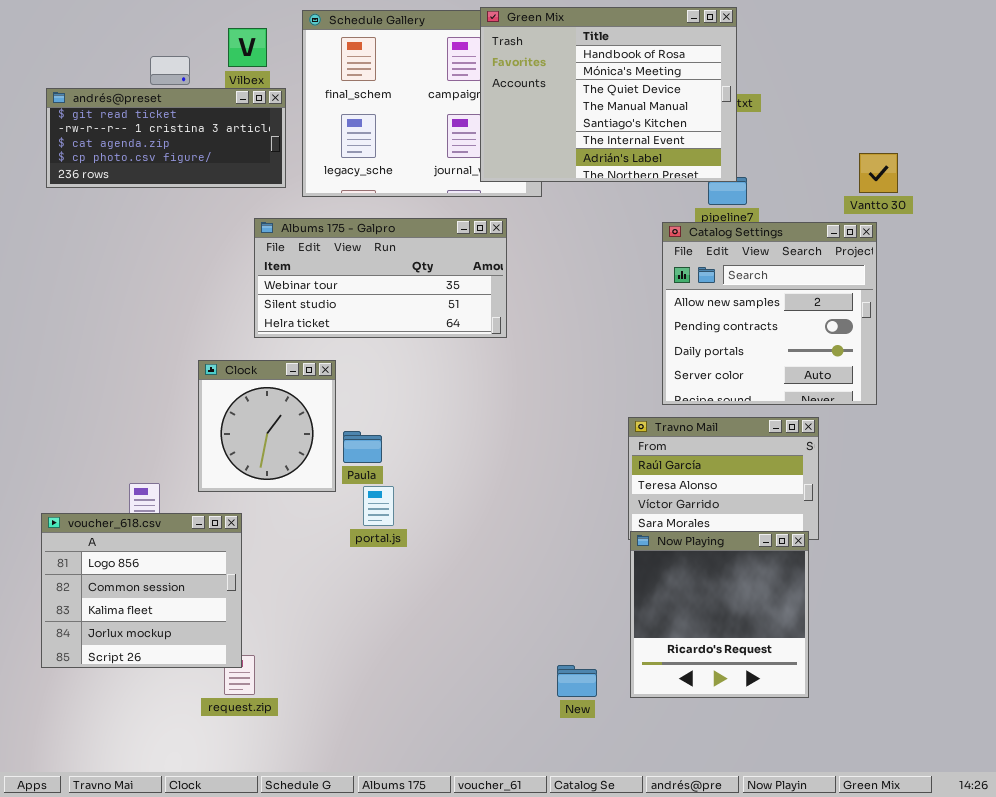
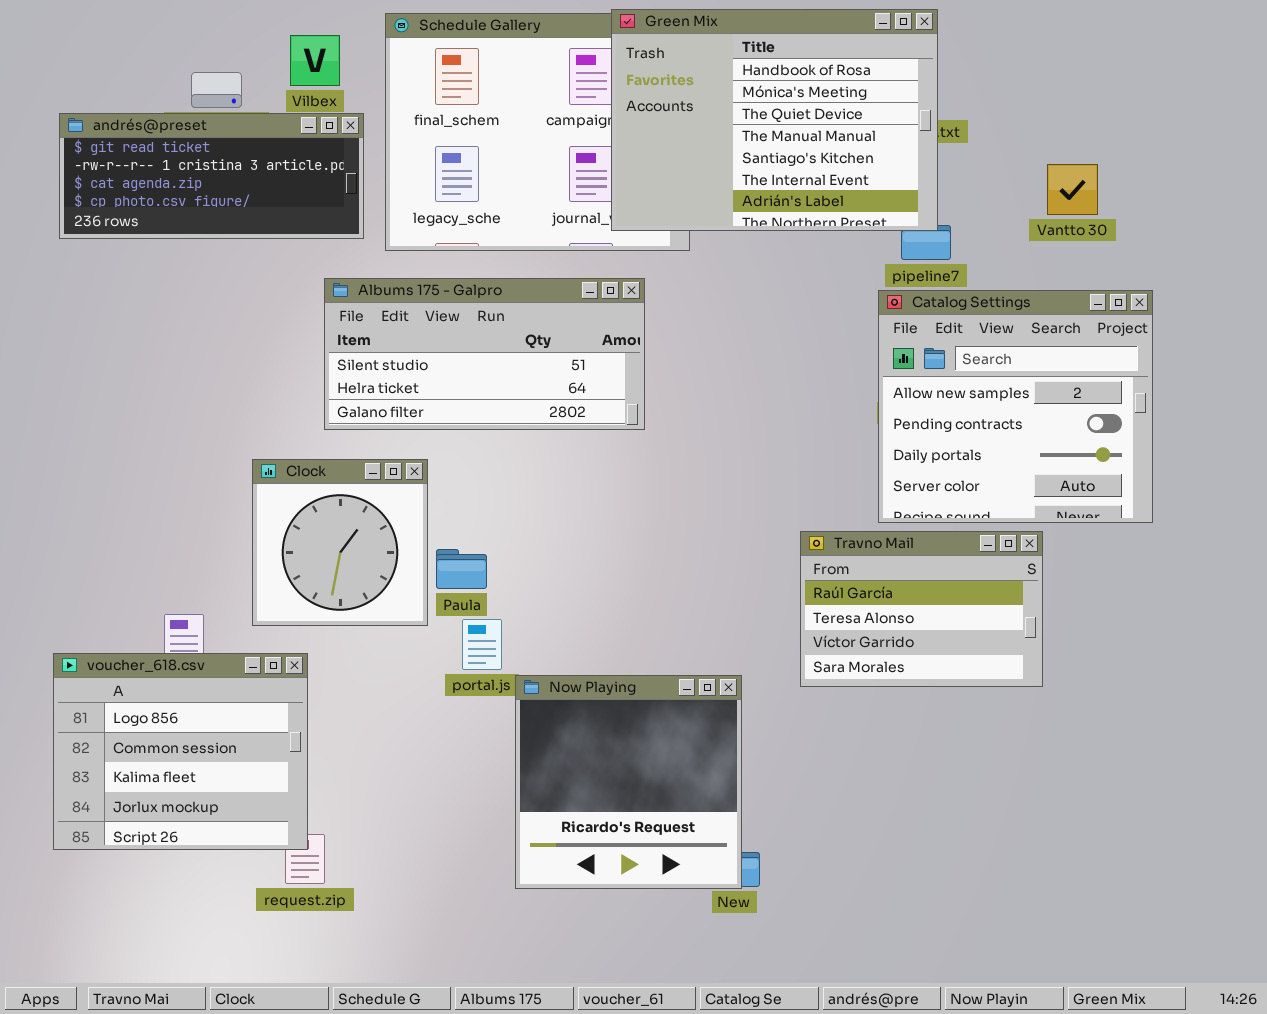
Vantto 30: [859,153,898,193] -> [1047,164,1098,215], moved
Albums 175 - Galpro: [254,218,507,338] -> [324,278,645,430], scrolled down 1 row
Catalog Settings: [662,222,877,405] -> [878,290,1153,523], moved
Now Playing: [630,531,809,698] -> [515,675,742,889], moved

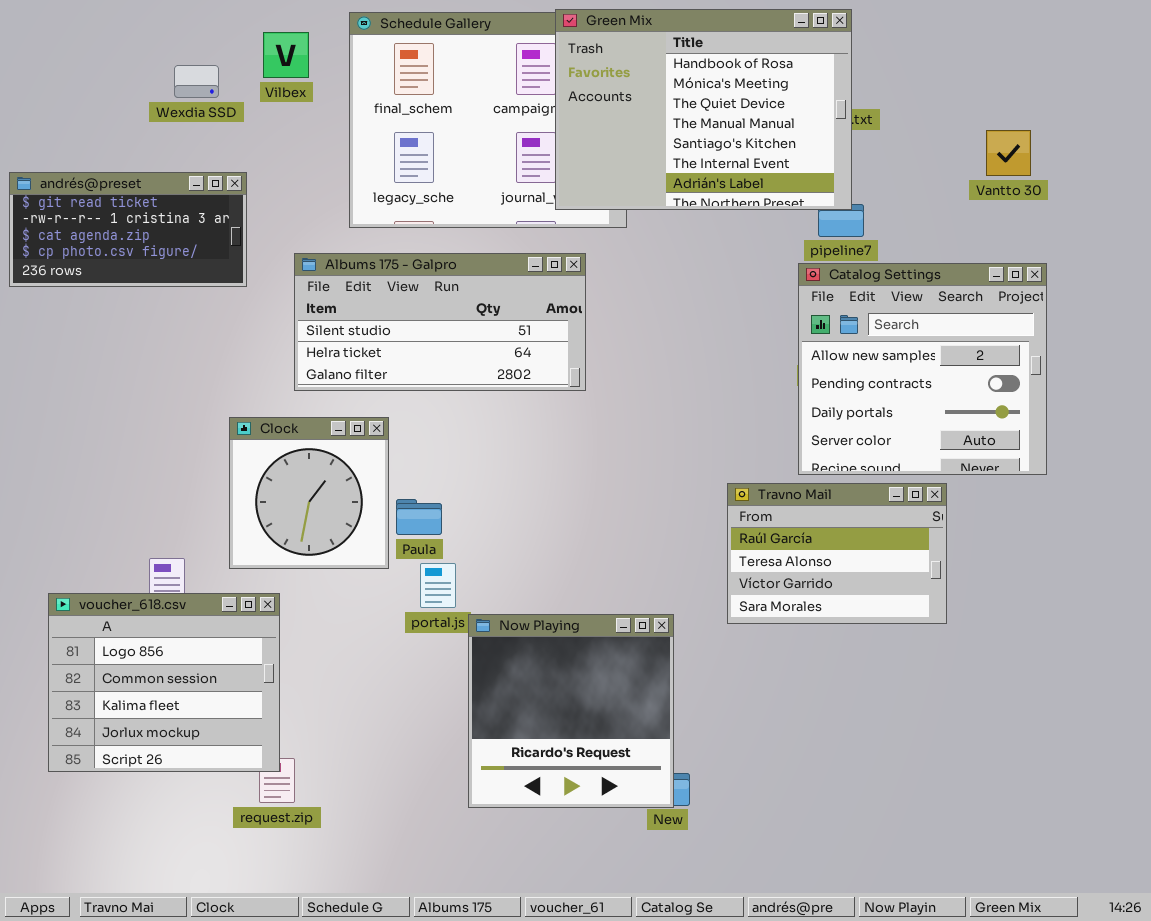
andrés@preset: [59,113,364,239] -> [9,172,247,287], moved, resized
Vantto 30: [1047,164,1098,215] -> [986,130,1031,176], moved

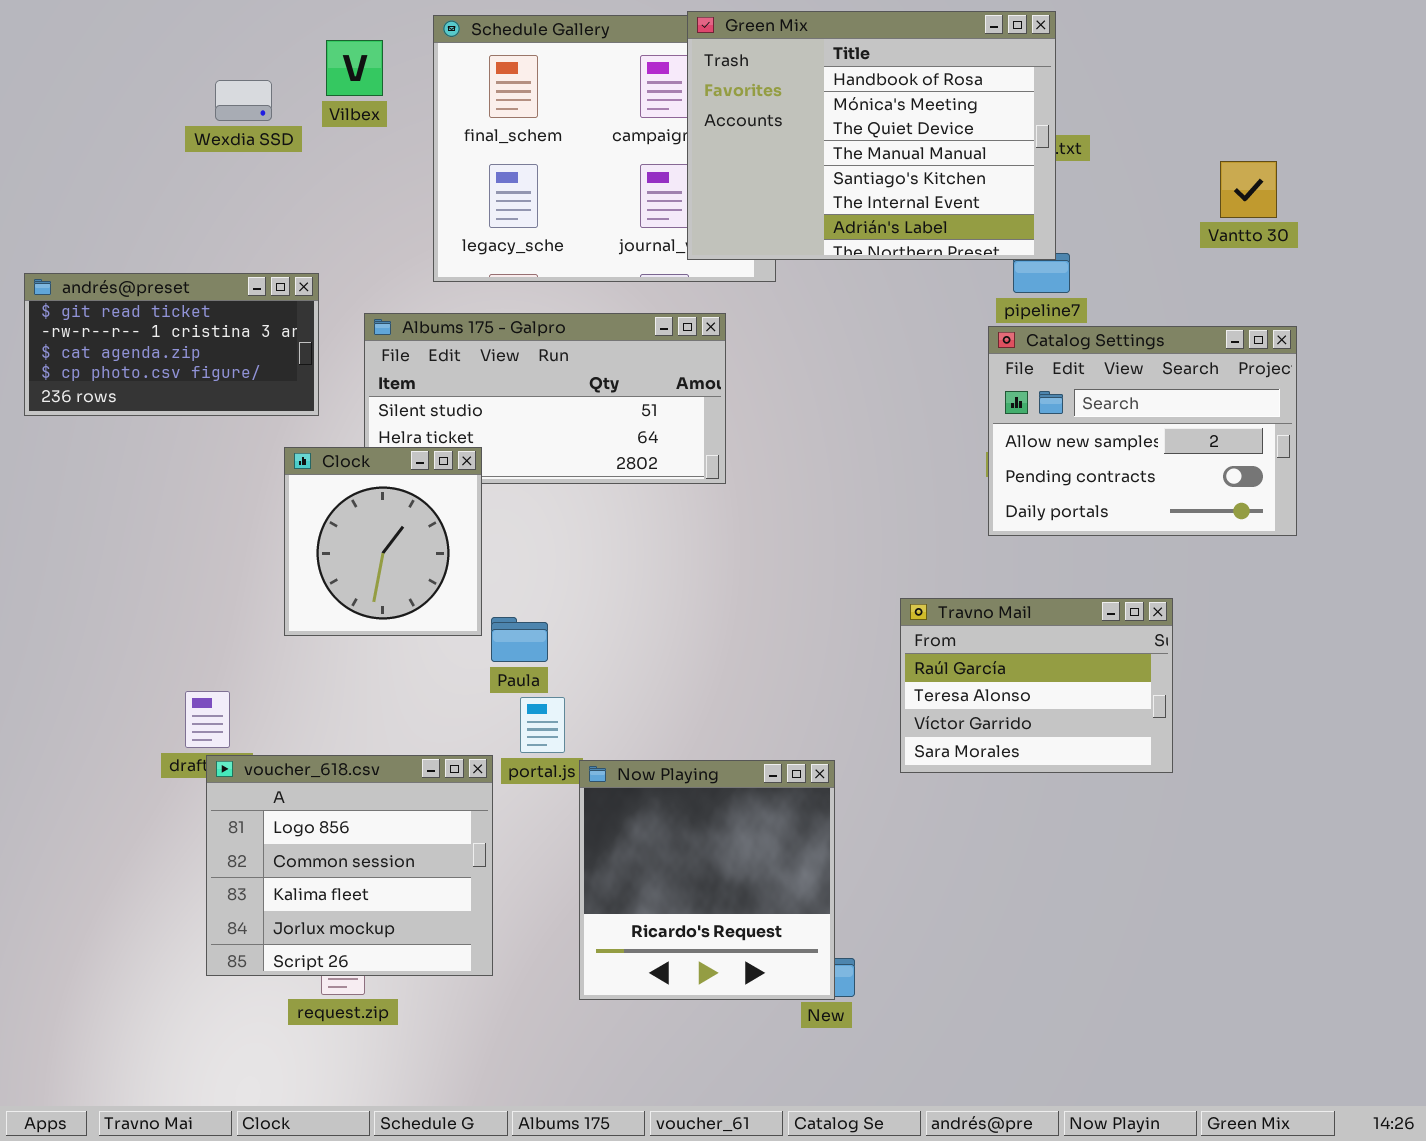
andrés@preset: [9,172,247,287] -> [24,273,319,416], moved
Catalog Settings: [798,263,1047,475] -> [988,326,1297,536], resized
Clock: [229,417,389,569] -> [284,447,482,636], moved
voucher_618.csv: [48,593,280,772] -> [206,755,493,976], moved

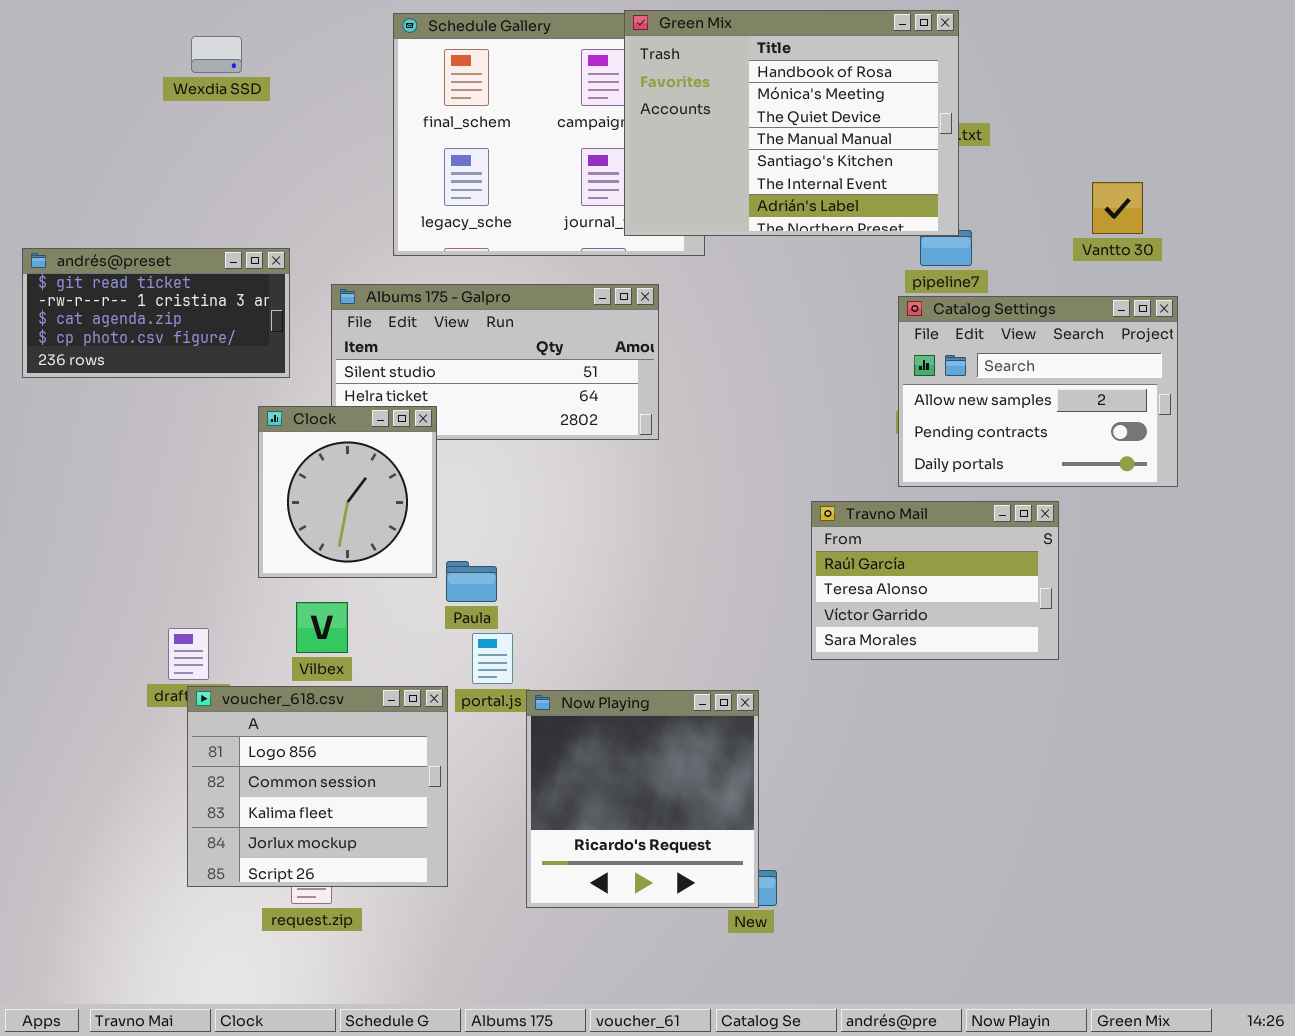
Vilbex: [326,40,383,96] -> [296,602,348,653], moved
Wexdia SSD: [215,80,272,121] -> [191,36,242,73], moved
Vantto 30: [1220,161,1277,218] -> [1092,182,1143,234], moved
Travno Mail: [900,598,1173,773] -> [811,501,1059,660], moved

